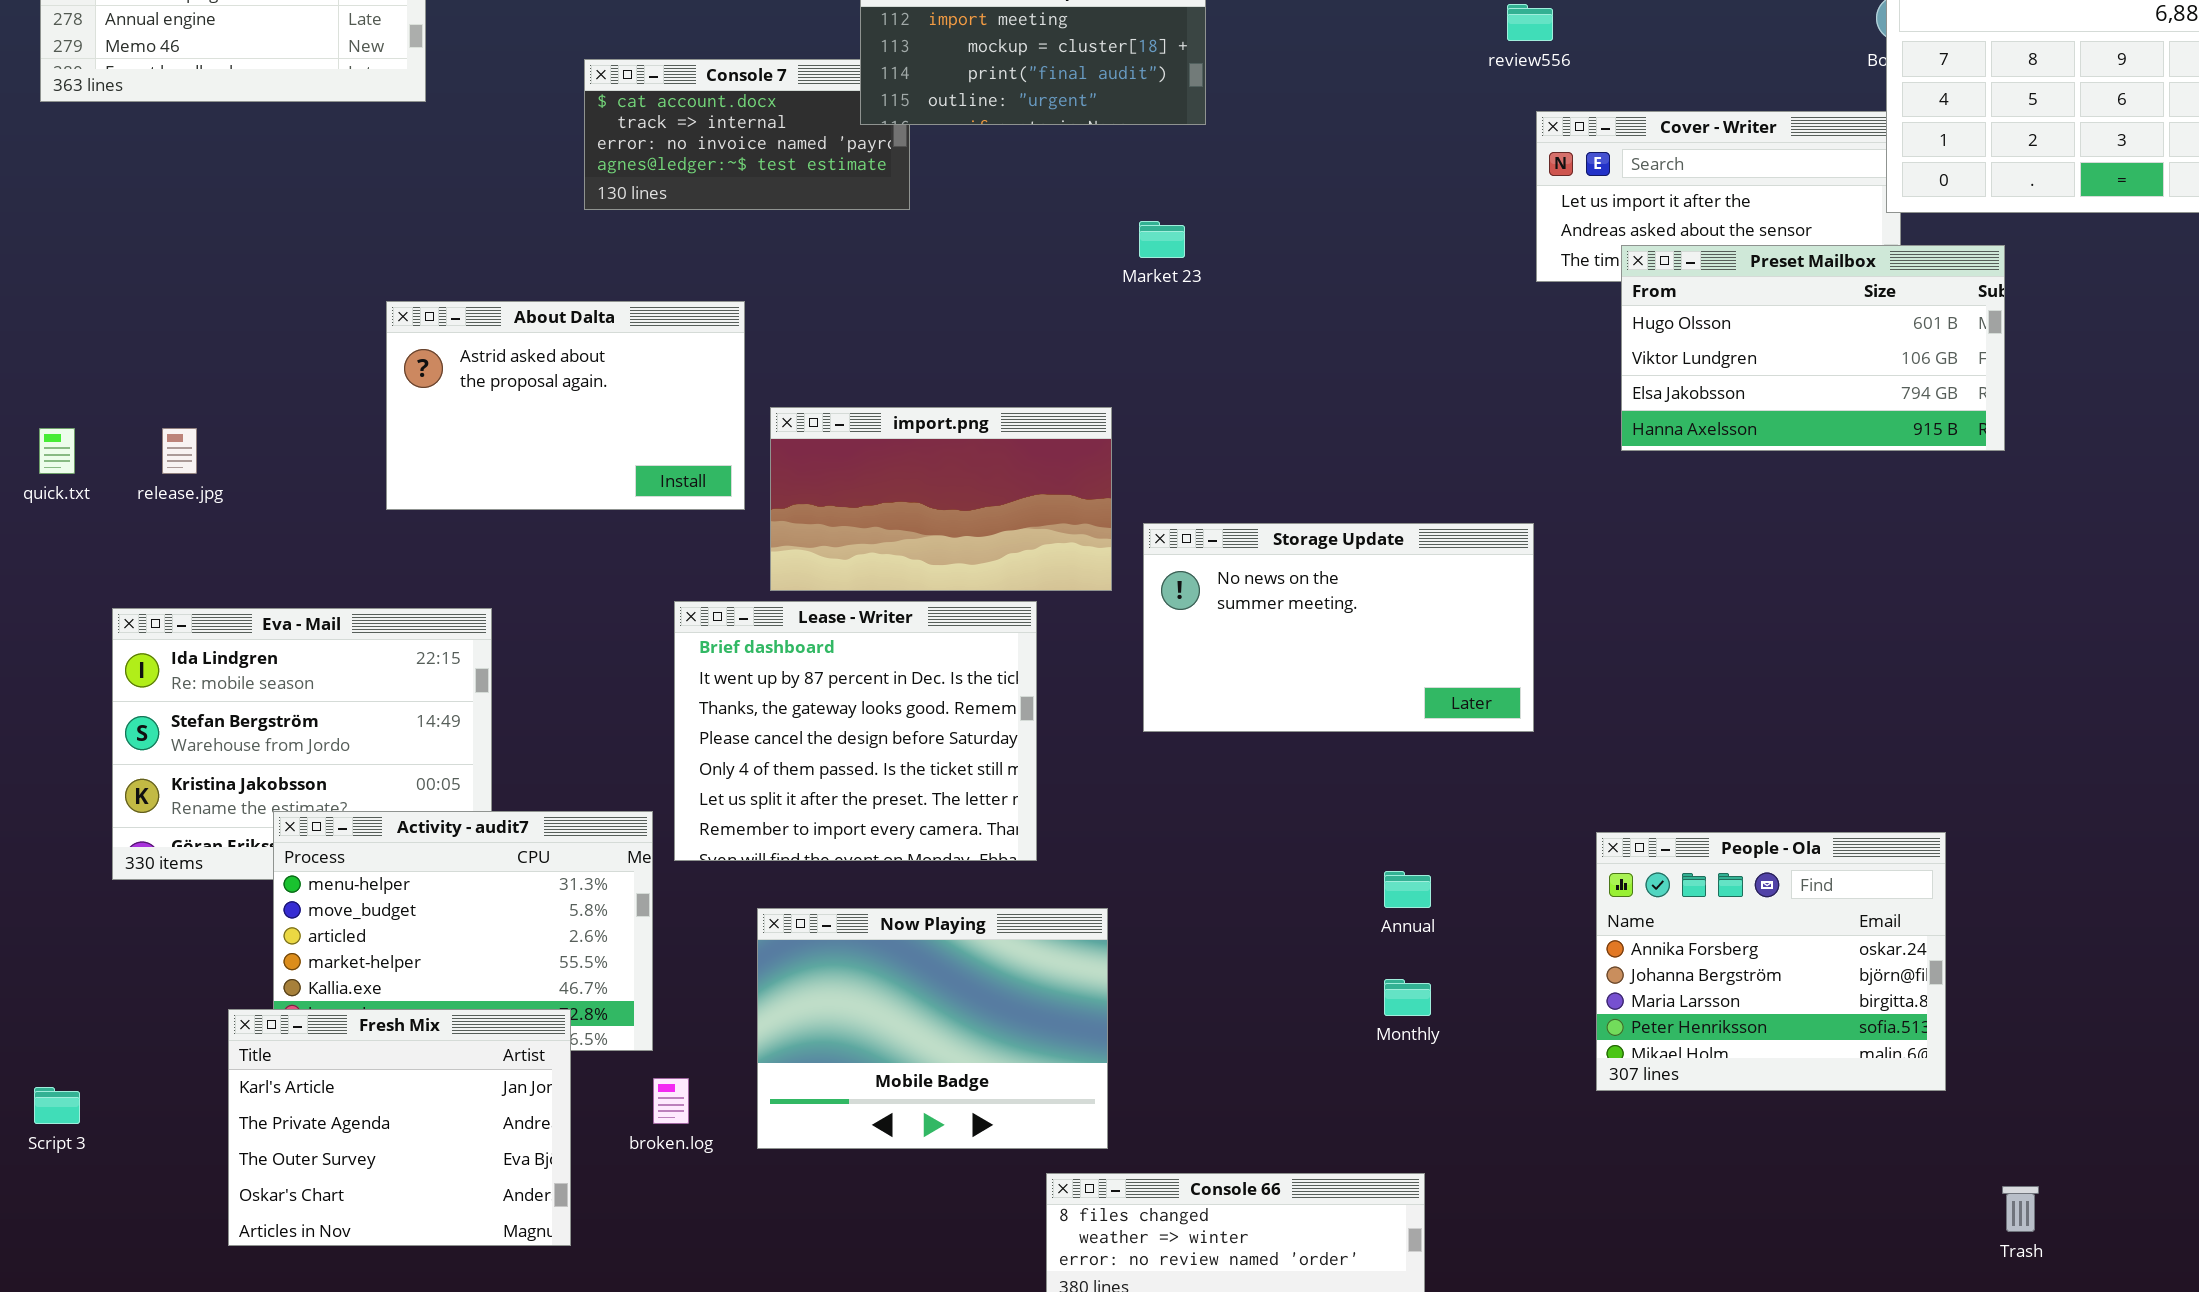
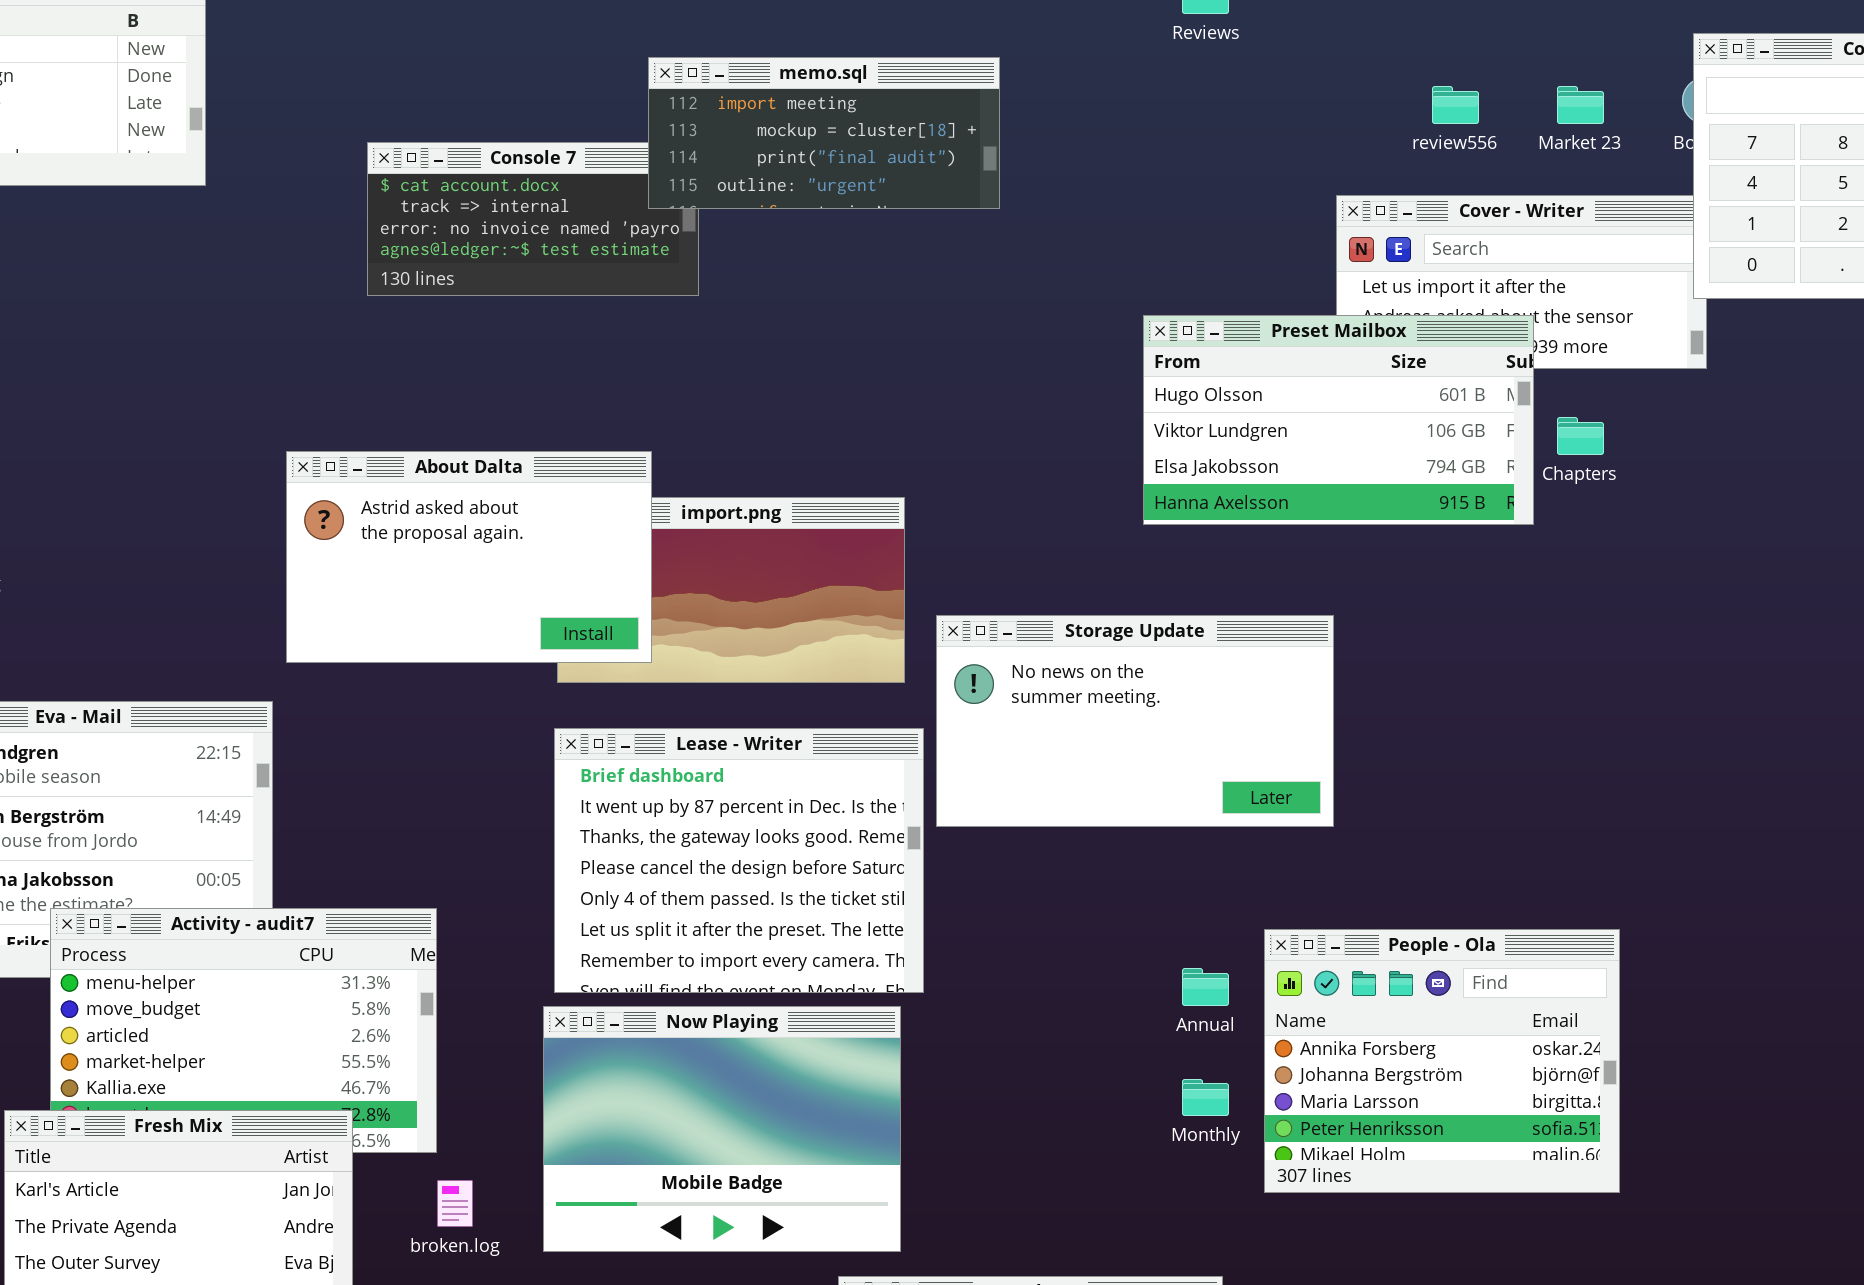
review556: [1507,4,1553,41] -> [1432,86,1479,124], moved
Market 23: [1139,221,1185,258] -> [1557,86,1604,124], moved
Preset Mailbox: [1621,245,2005,451] -> [1143,315,1534,525], moved
About Dalta: [386,301,745,510] -> [286,451,652,663], moved
Lease - Writer: [674,601,1037,861] -> [554,728,924,993], moved
People - Ola: [1596,832,1946,1091] -> [1264,929,1620,1193], moved

